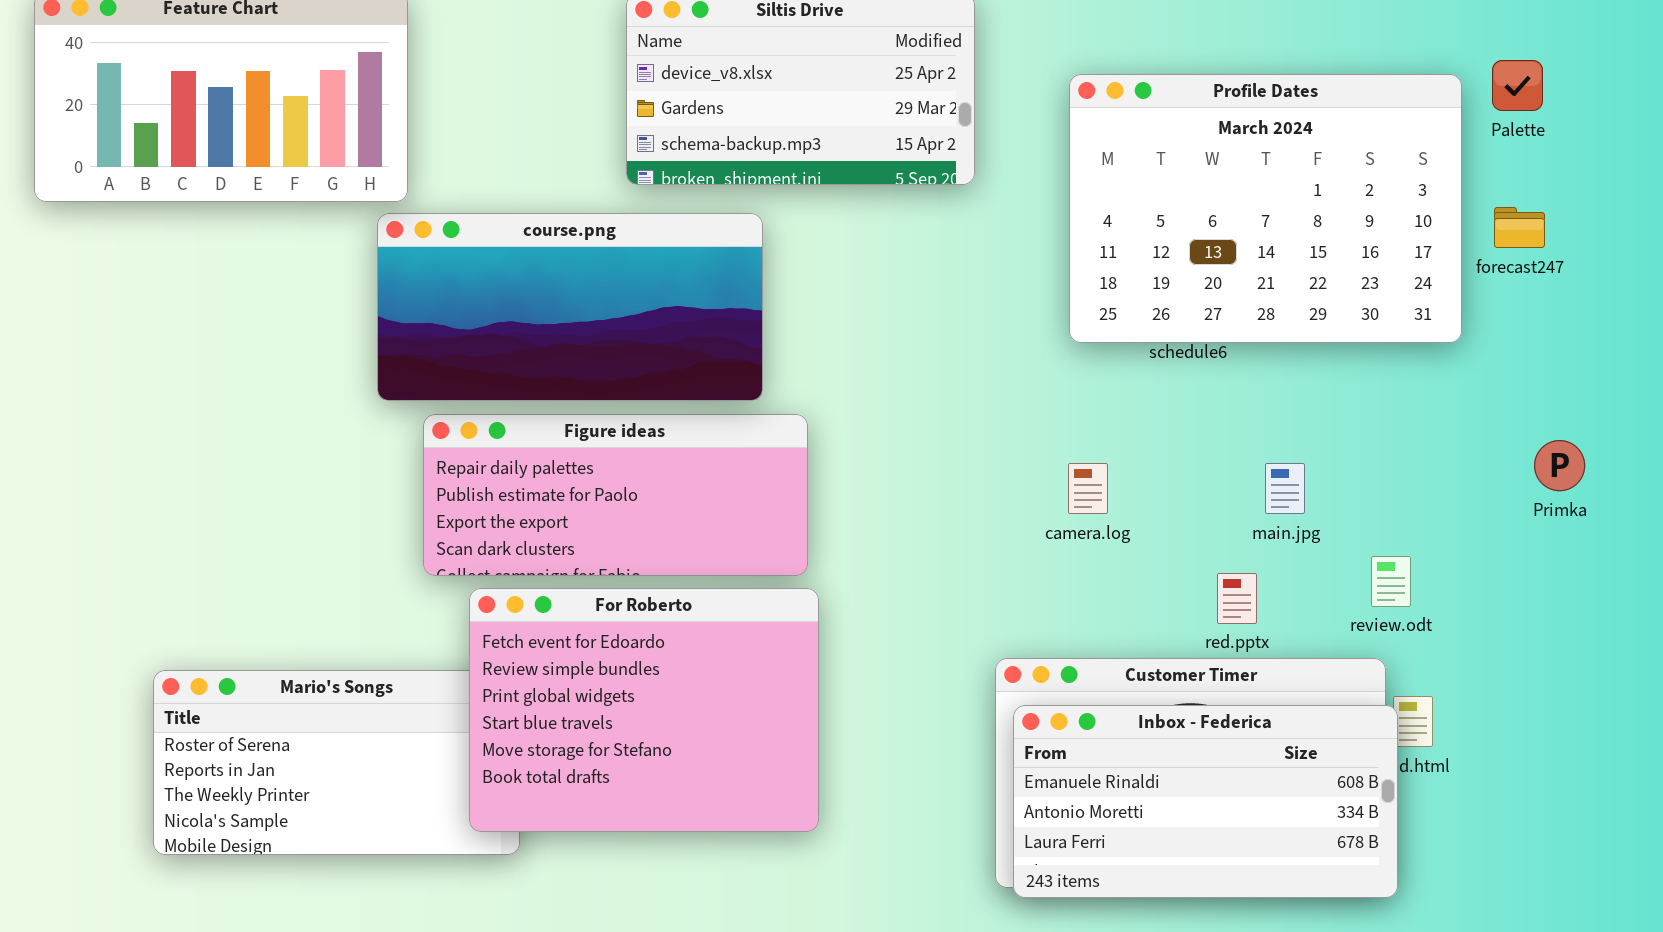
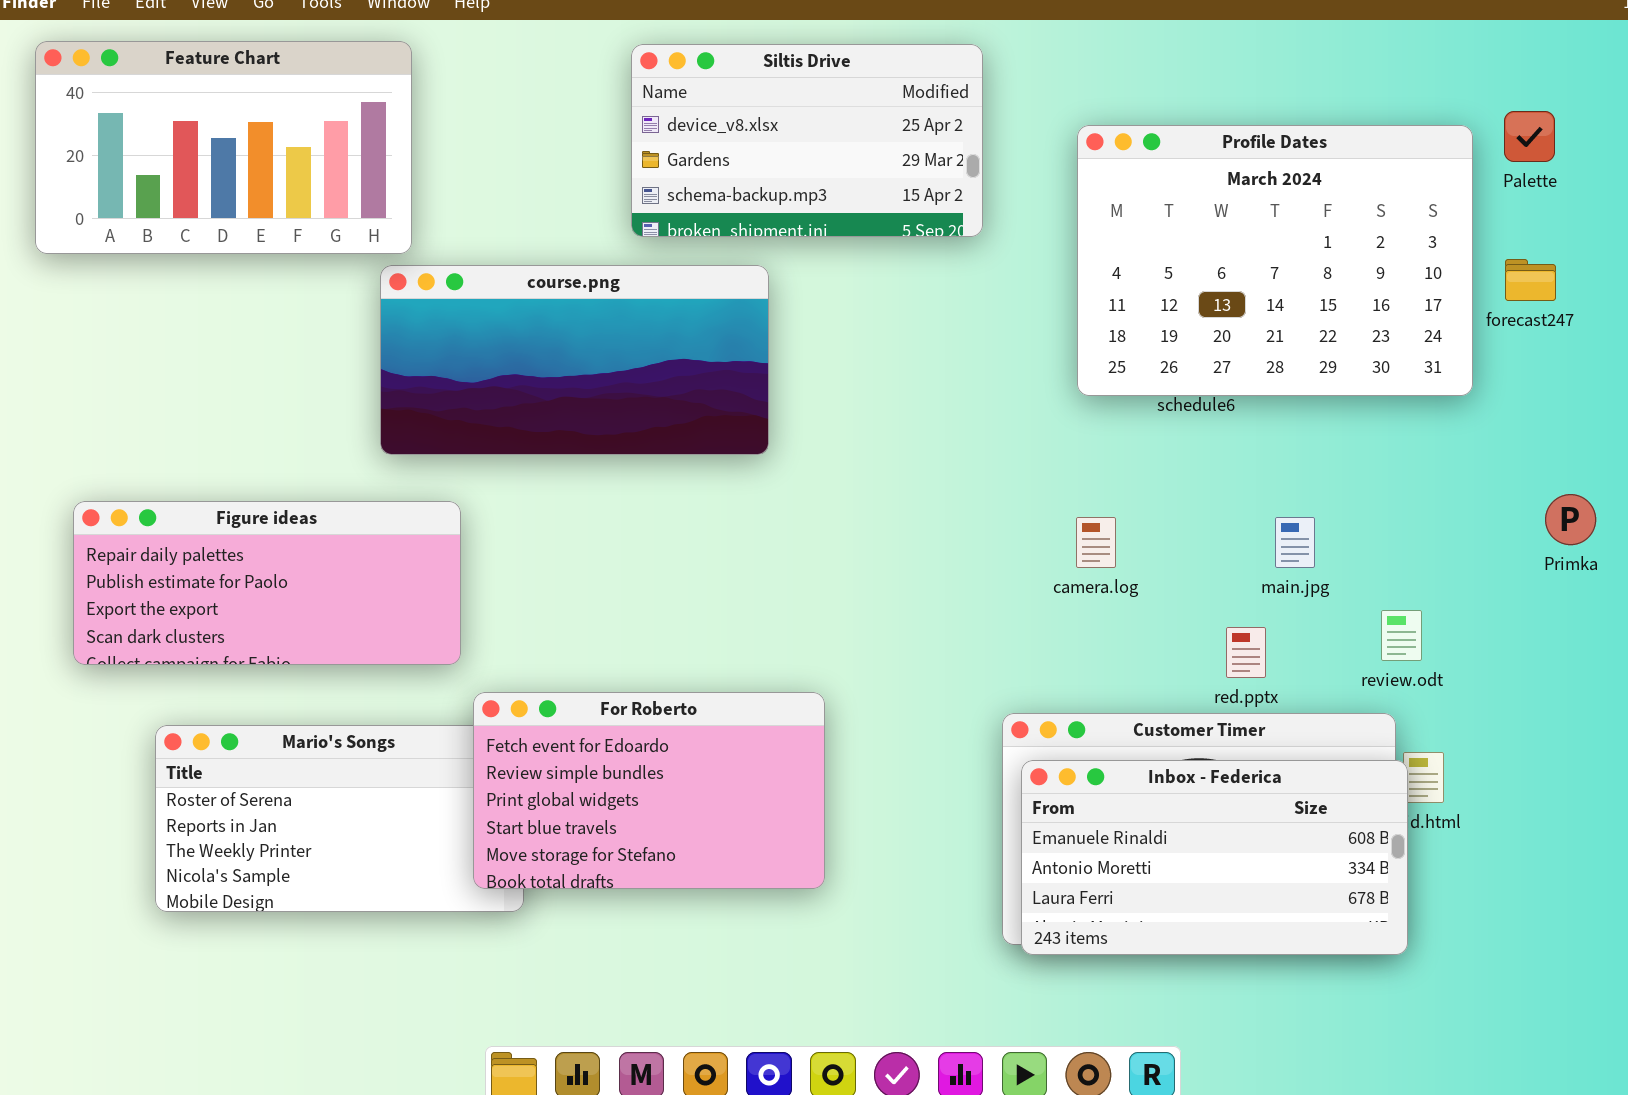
Figure ideas: [423,414,808,576] -> [73,501,461,665], moved
For Roberto: [469,588,819,832] -> [473,692,825,889], resized

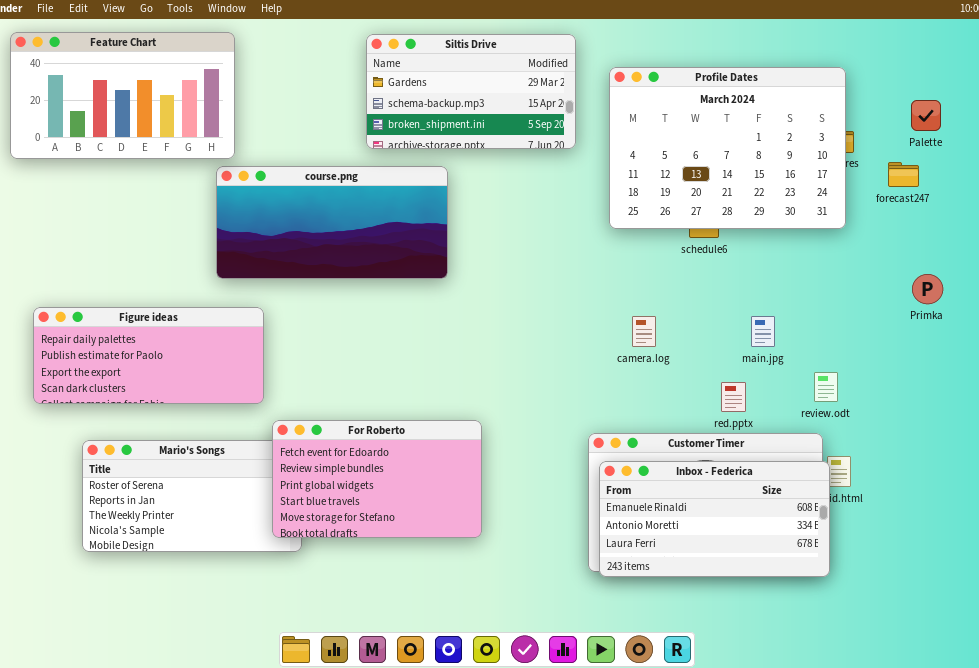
Siltis Drive: [631,44,983,237] -> [366,34,576,149], scrolled down 1 row
Palette: [1504,111,1555,162] -> [911,100,941,131], moved
Profile Dates: [1077,125,1473,396] -> [609,67,846,229], moved
Primka: [1545,494,1596,545] -> [912,274,943,304], moved

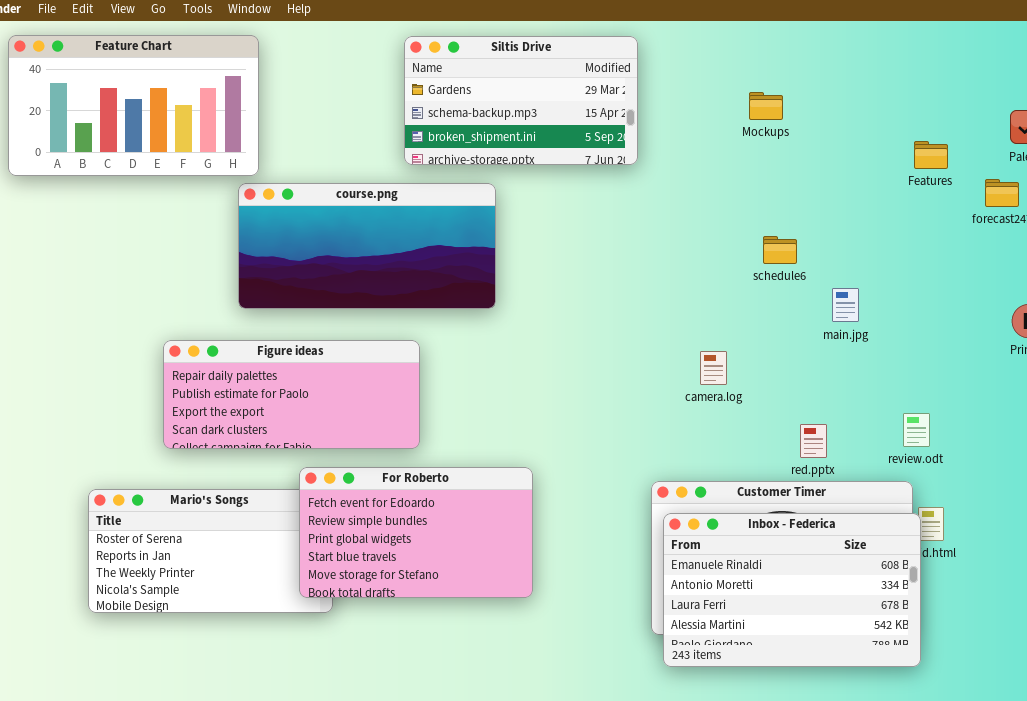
Profile Dates: [609,67,846,229] -> none, closed
Figure ideas: [33,307,264,404] -> [163,340,420,449], moved
main.jpg: [751,316,775,347] -> [832,288,859,322], moved
Inbox - Federica: [599,461,830,577] -> [663,513,921,667], resized

